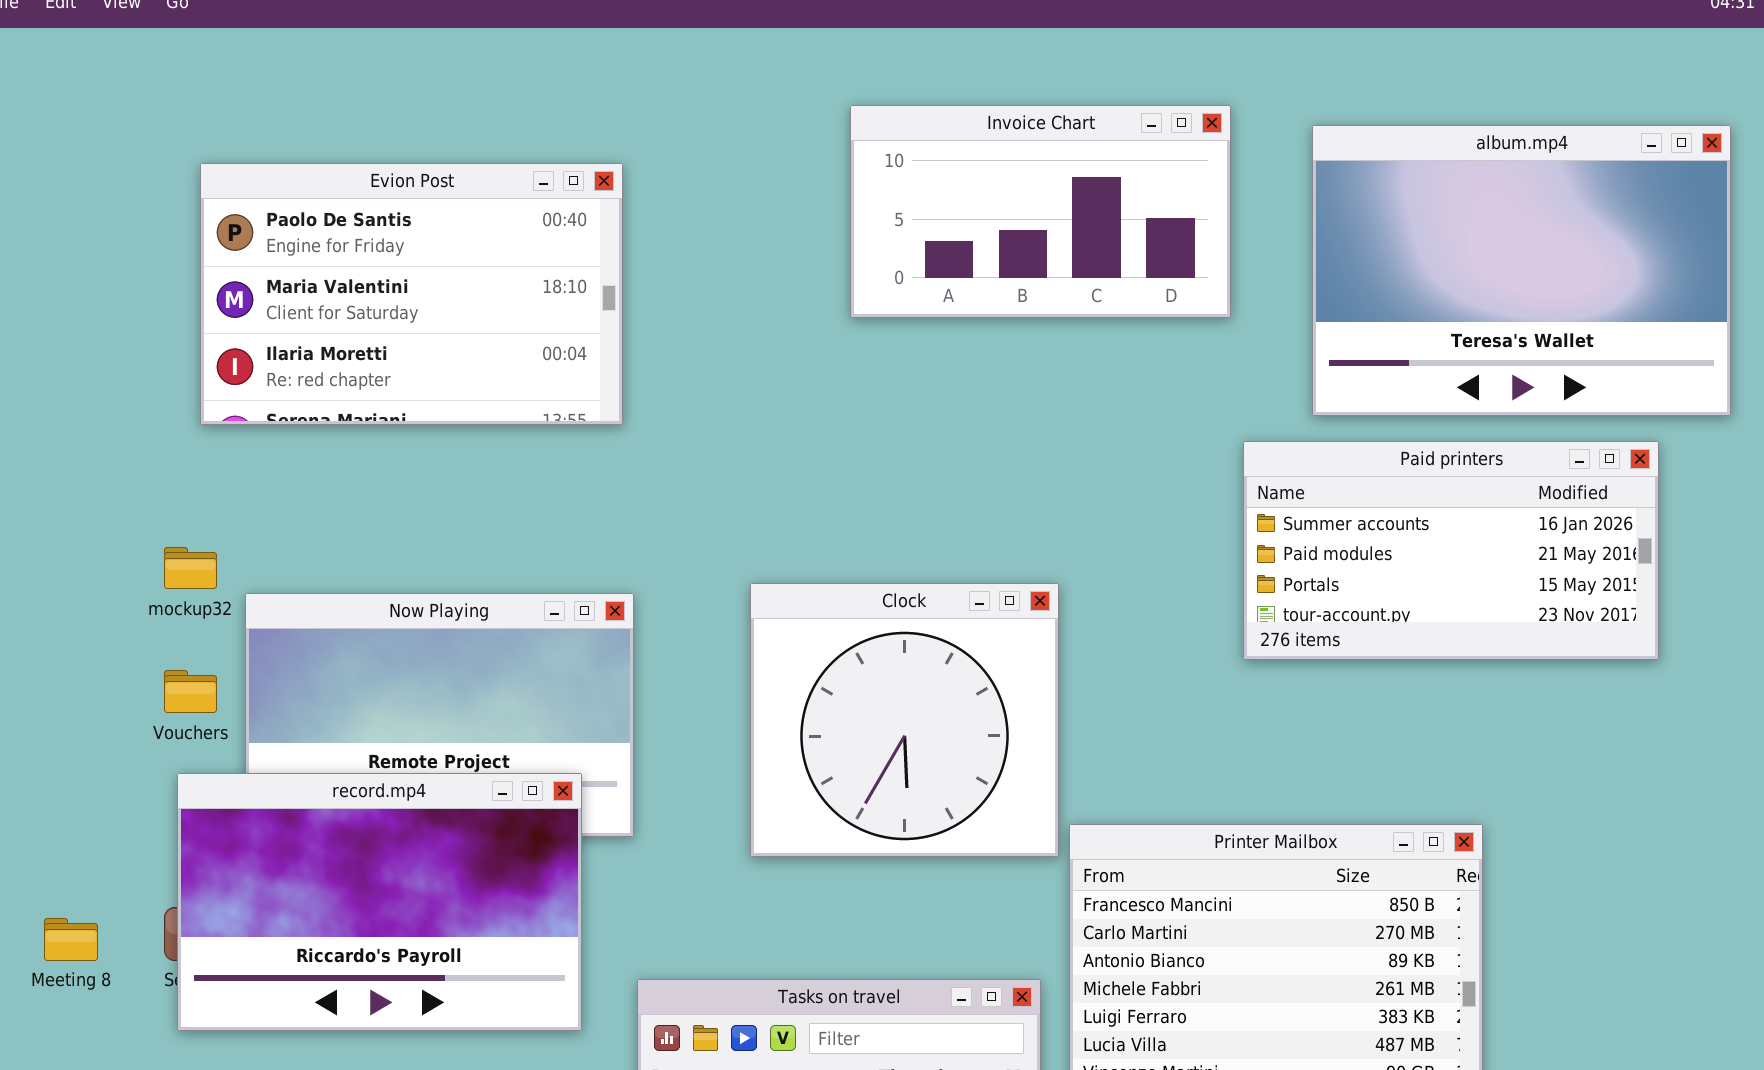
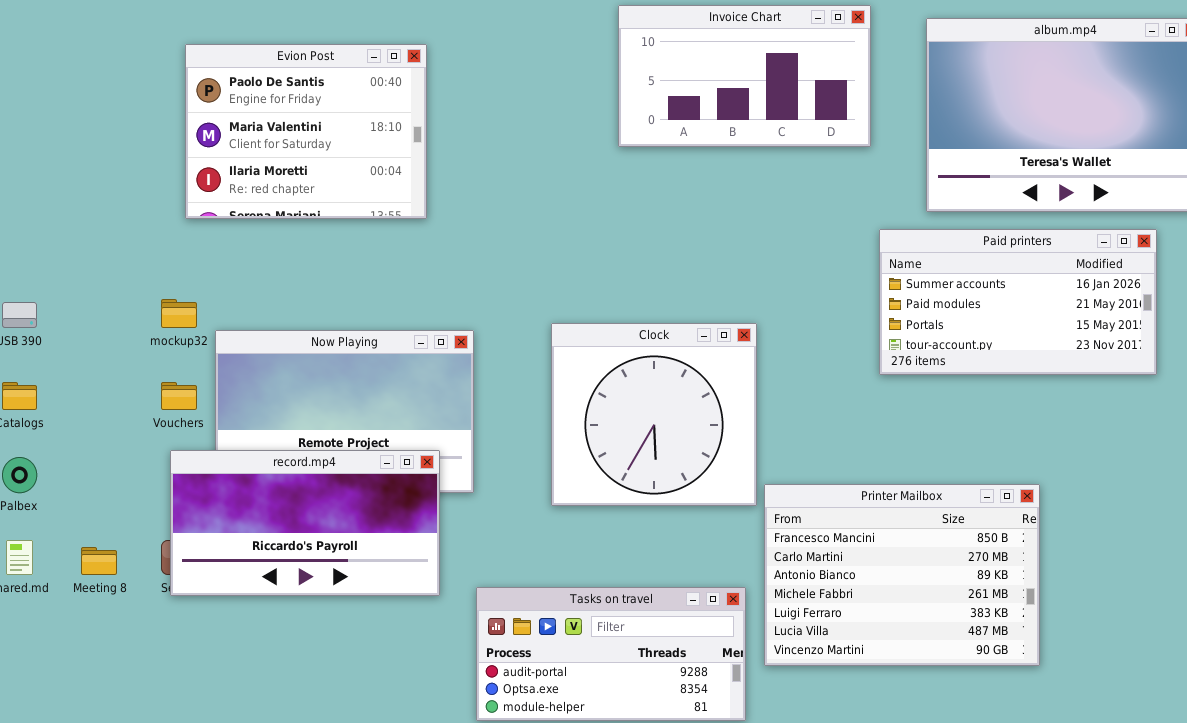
Evion Post: [200,163,623,425] -> [185,44,427,219], resized
record.mp4: [177,773,582,1031] -> [170,450,440,596], resized

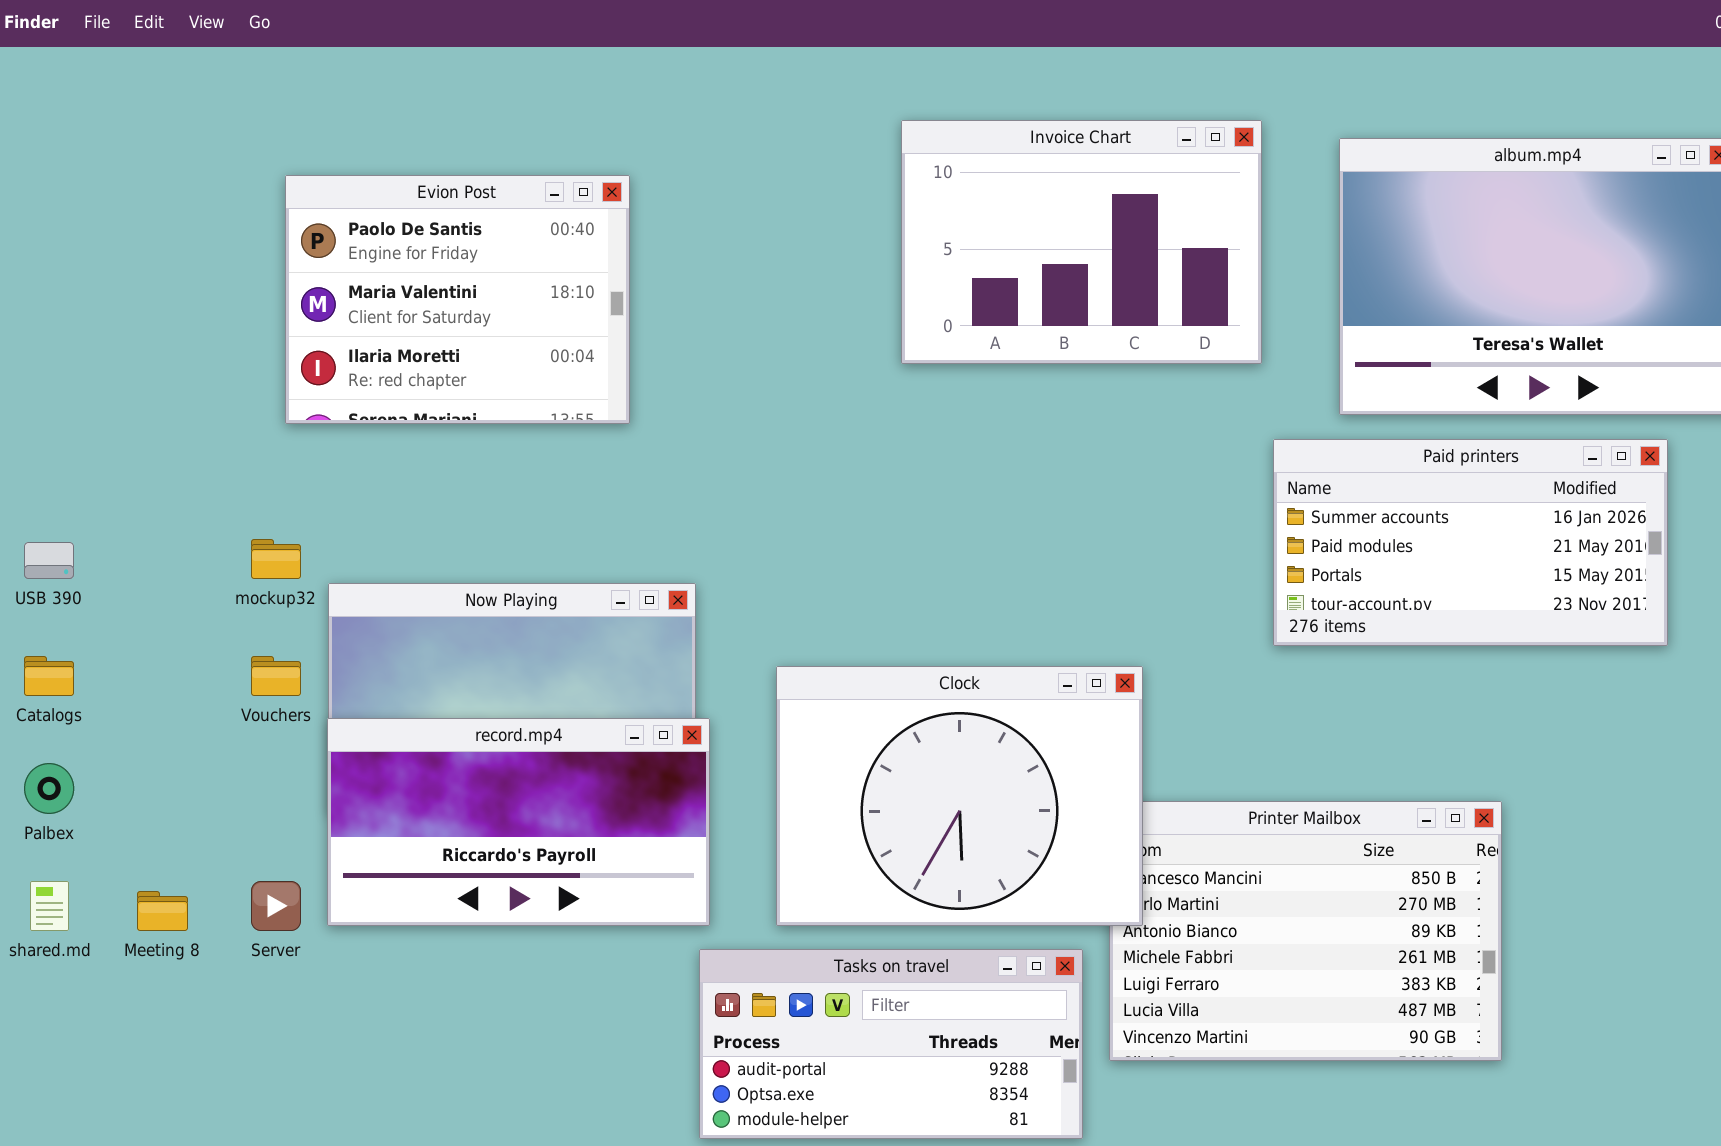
Invoice Chart: [618,5,871,147] -> [901,120,1262,364], resized
Clock: [551,323,757,506] -> [776,666,1143,926], moved, resized
record.mp4: [170,450,440,596] -> [327,718,710,926], moved

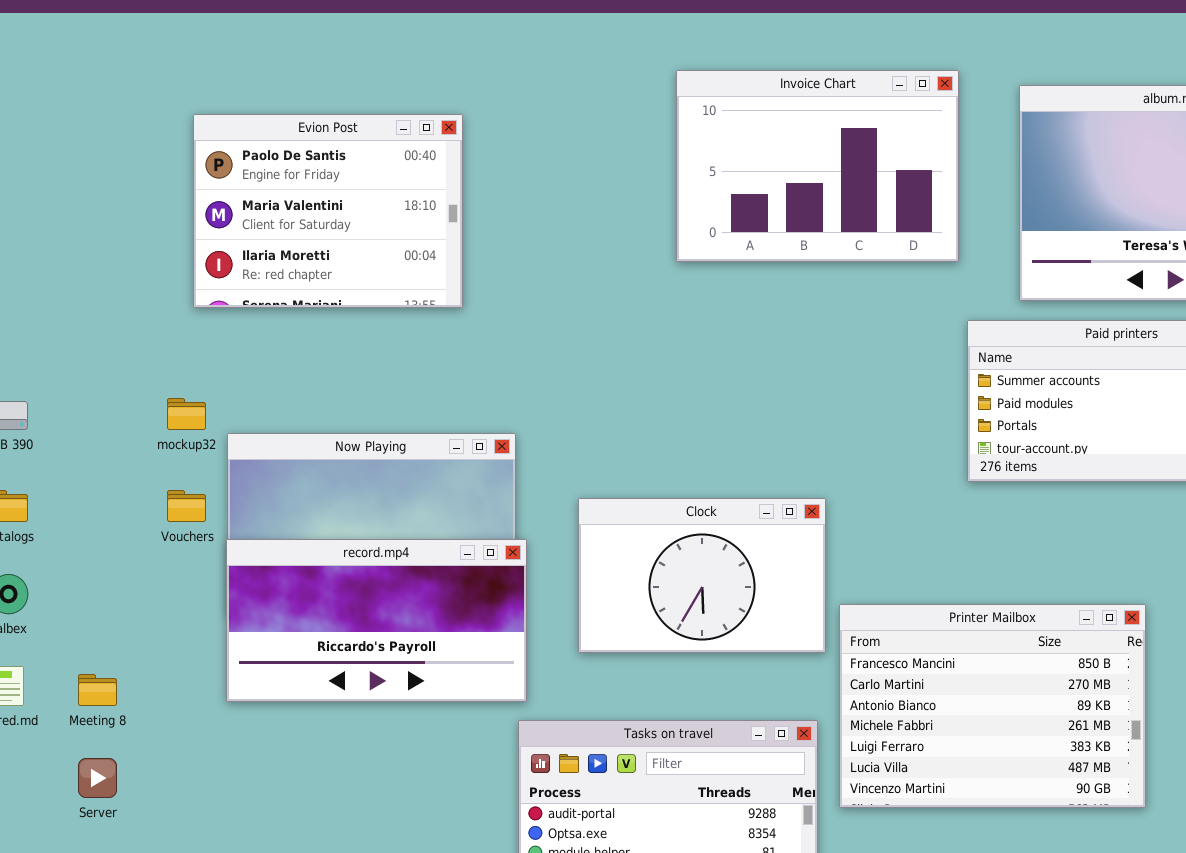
Clock: [776,666,1143,926] -> [578,498,826,653], resized
Server: [251,881,301,931] -> [78,758,117,798], moved

